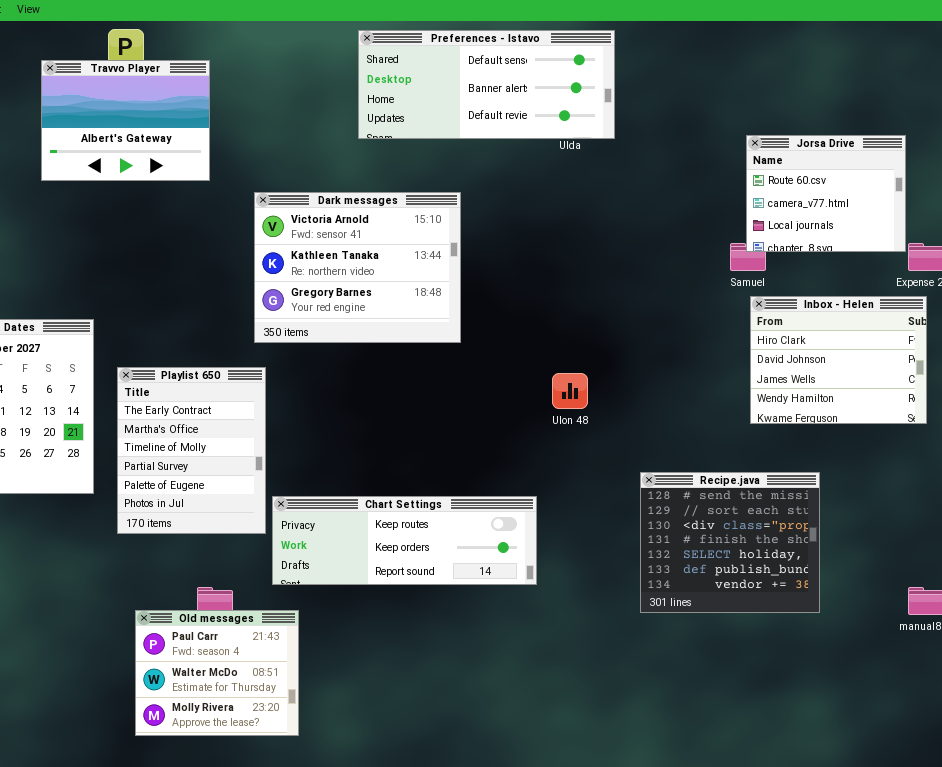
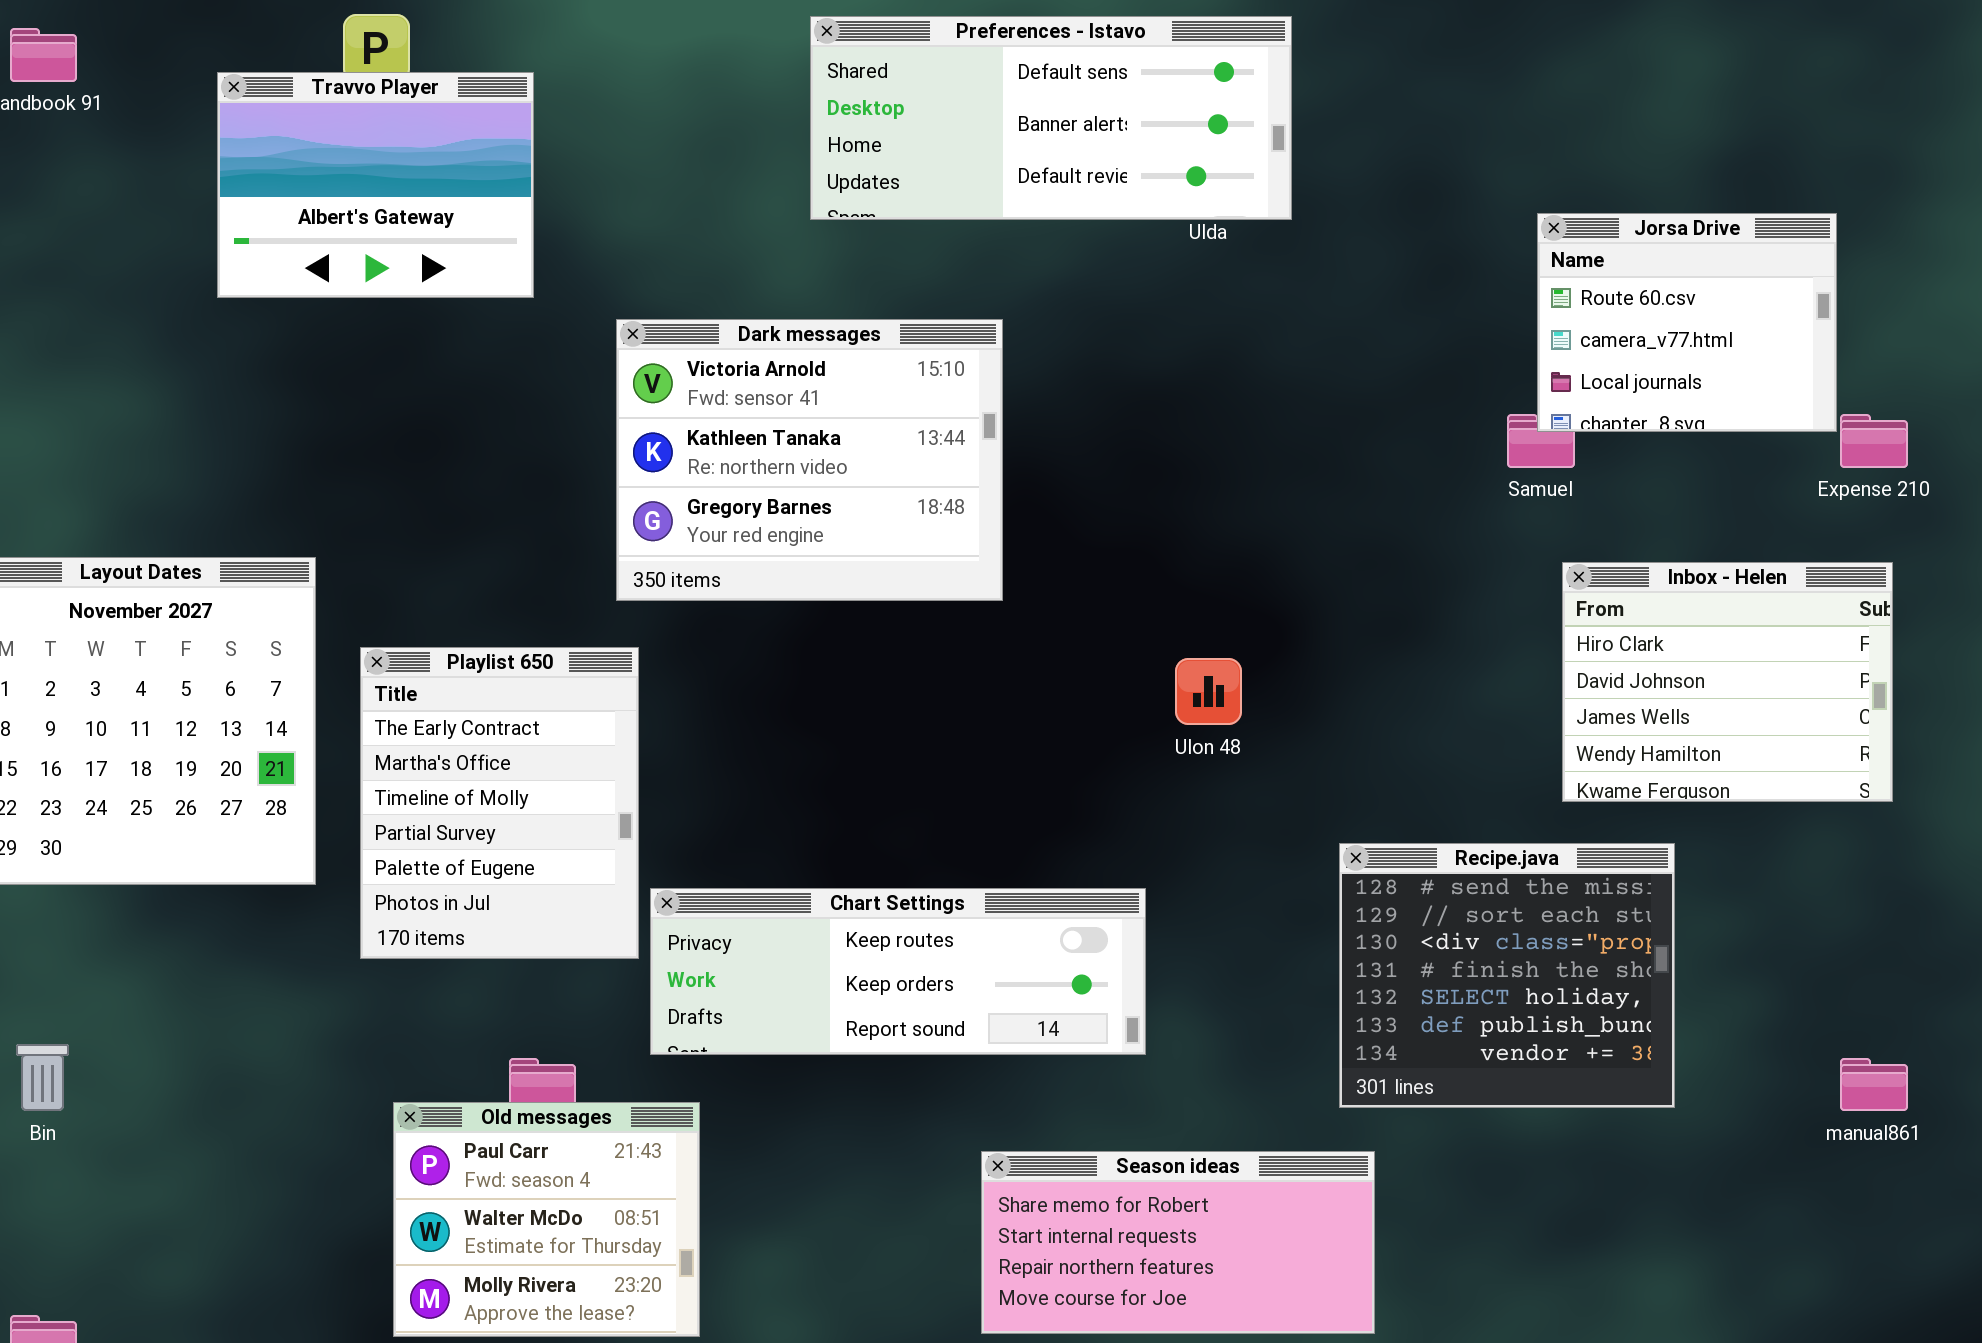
Inbox - Helen: [750,296,927,424] -> [1562,562,1893,802], moved
Season ideas: none -> [981,1151,1375,1334], opened

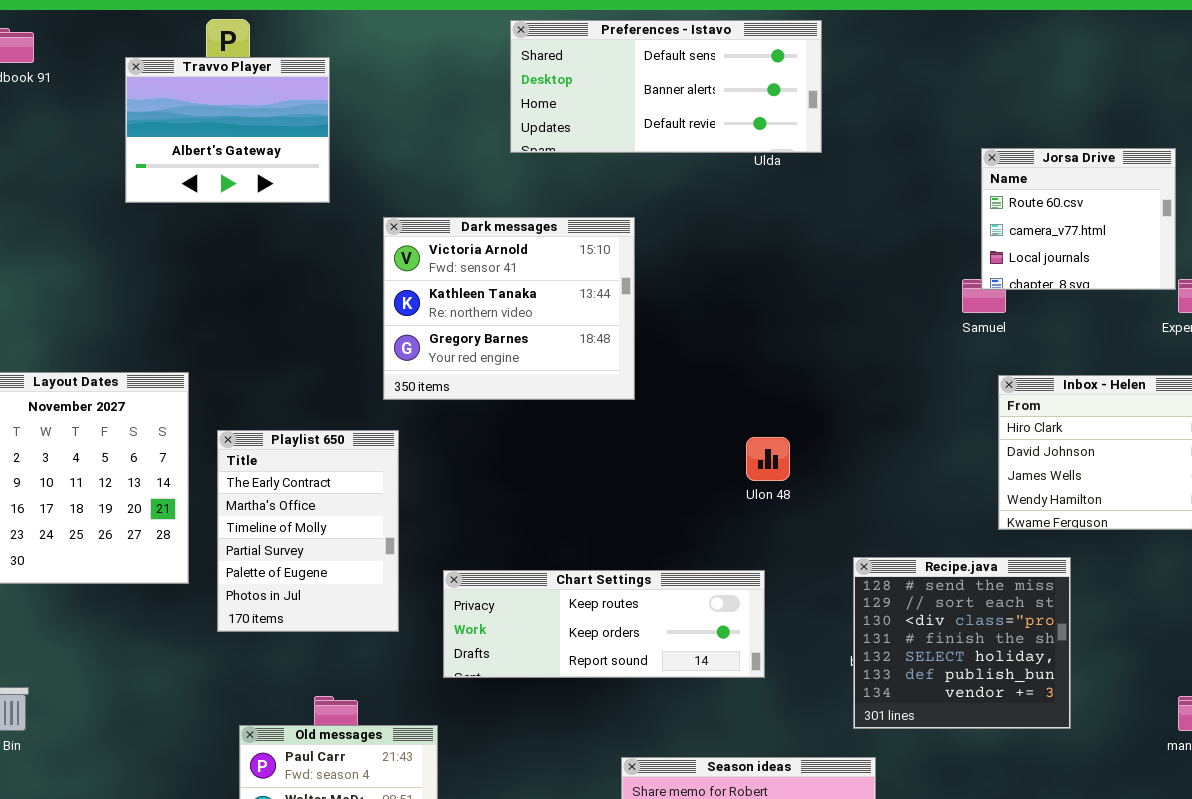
Chart Settings: [650,888,1146,1055] -> [443,570,765,678], moved

